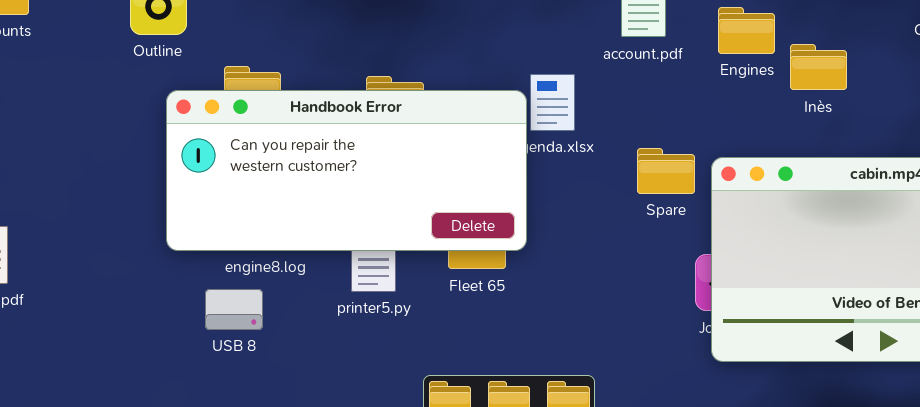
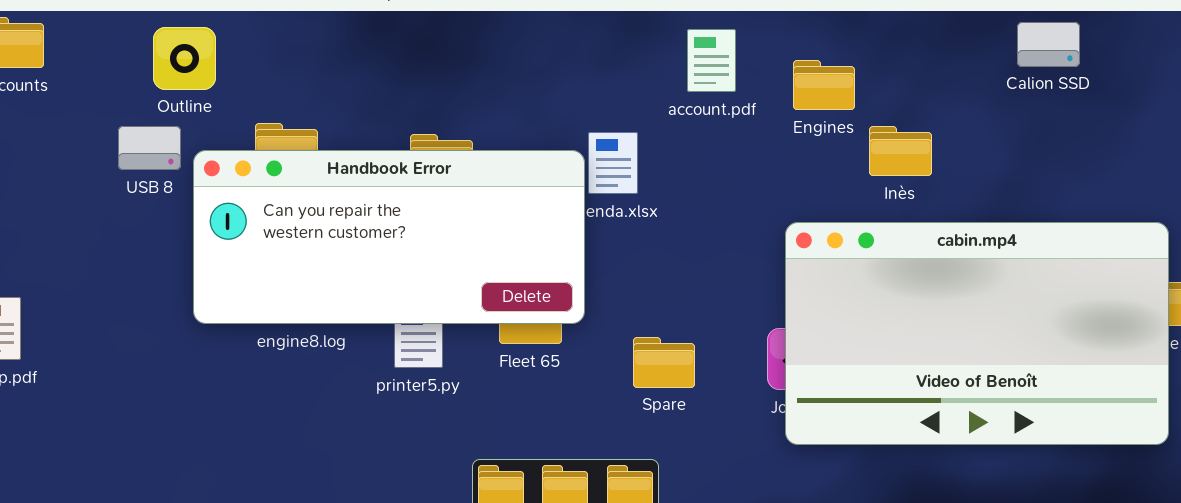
Inès: [790,44,847,90] -> [869,126,932,176], moved
Spare: [637,148,695,194] -> [633,337,695,388], moved
USB 8: [205,289,263,330] -> [118,126,181,170], moved

